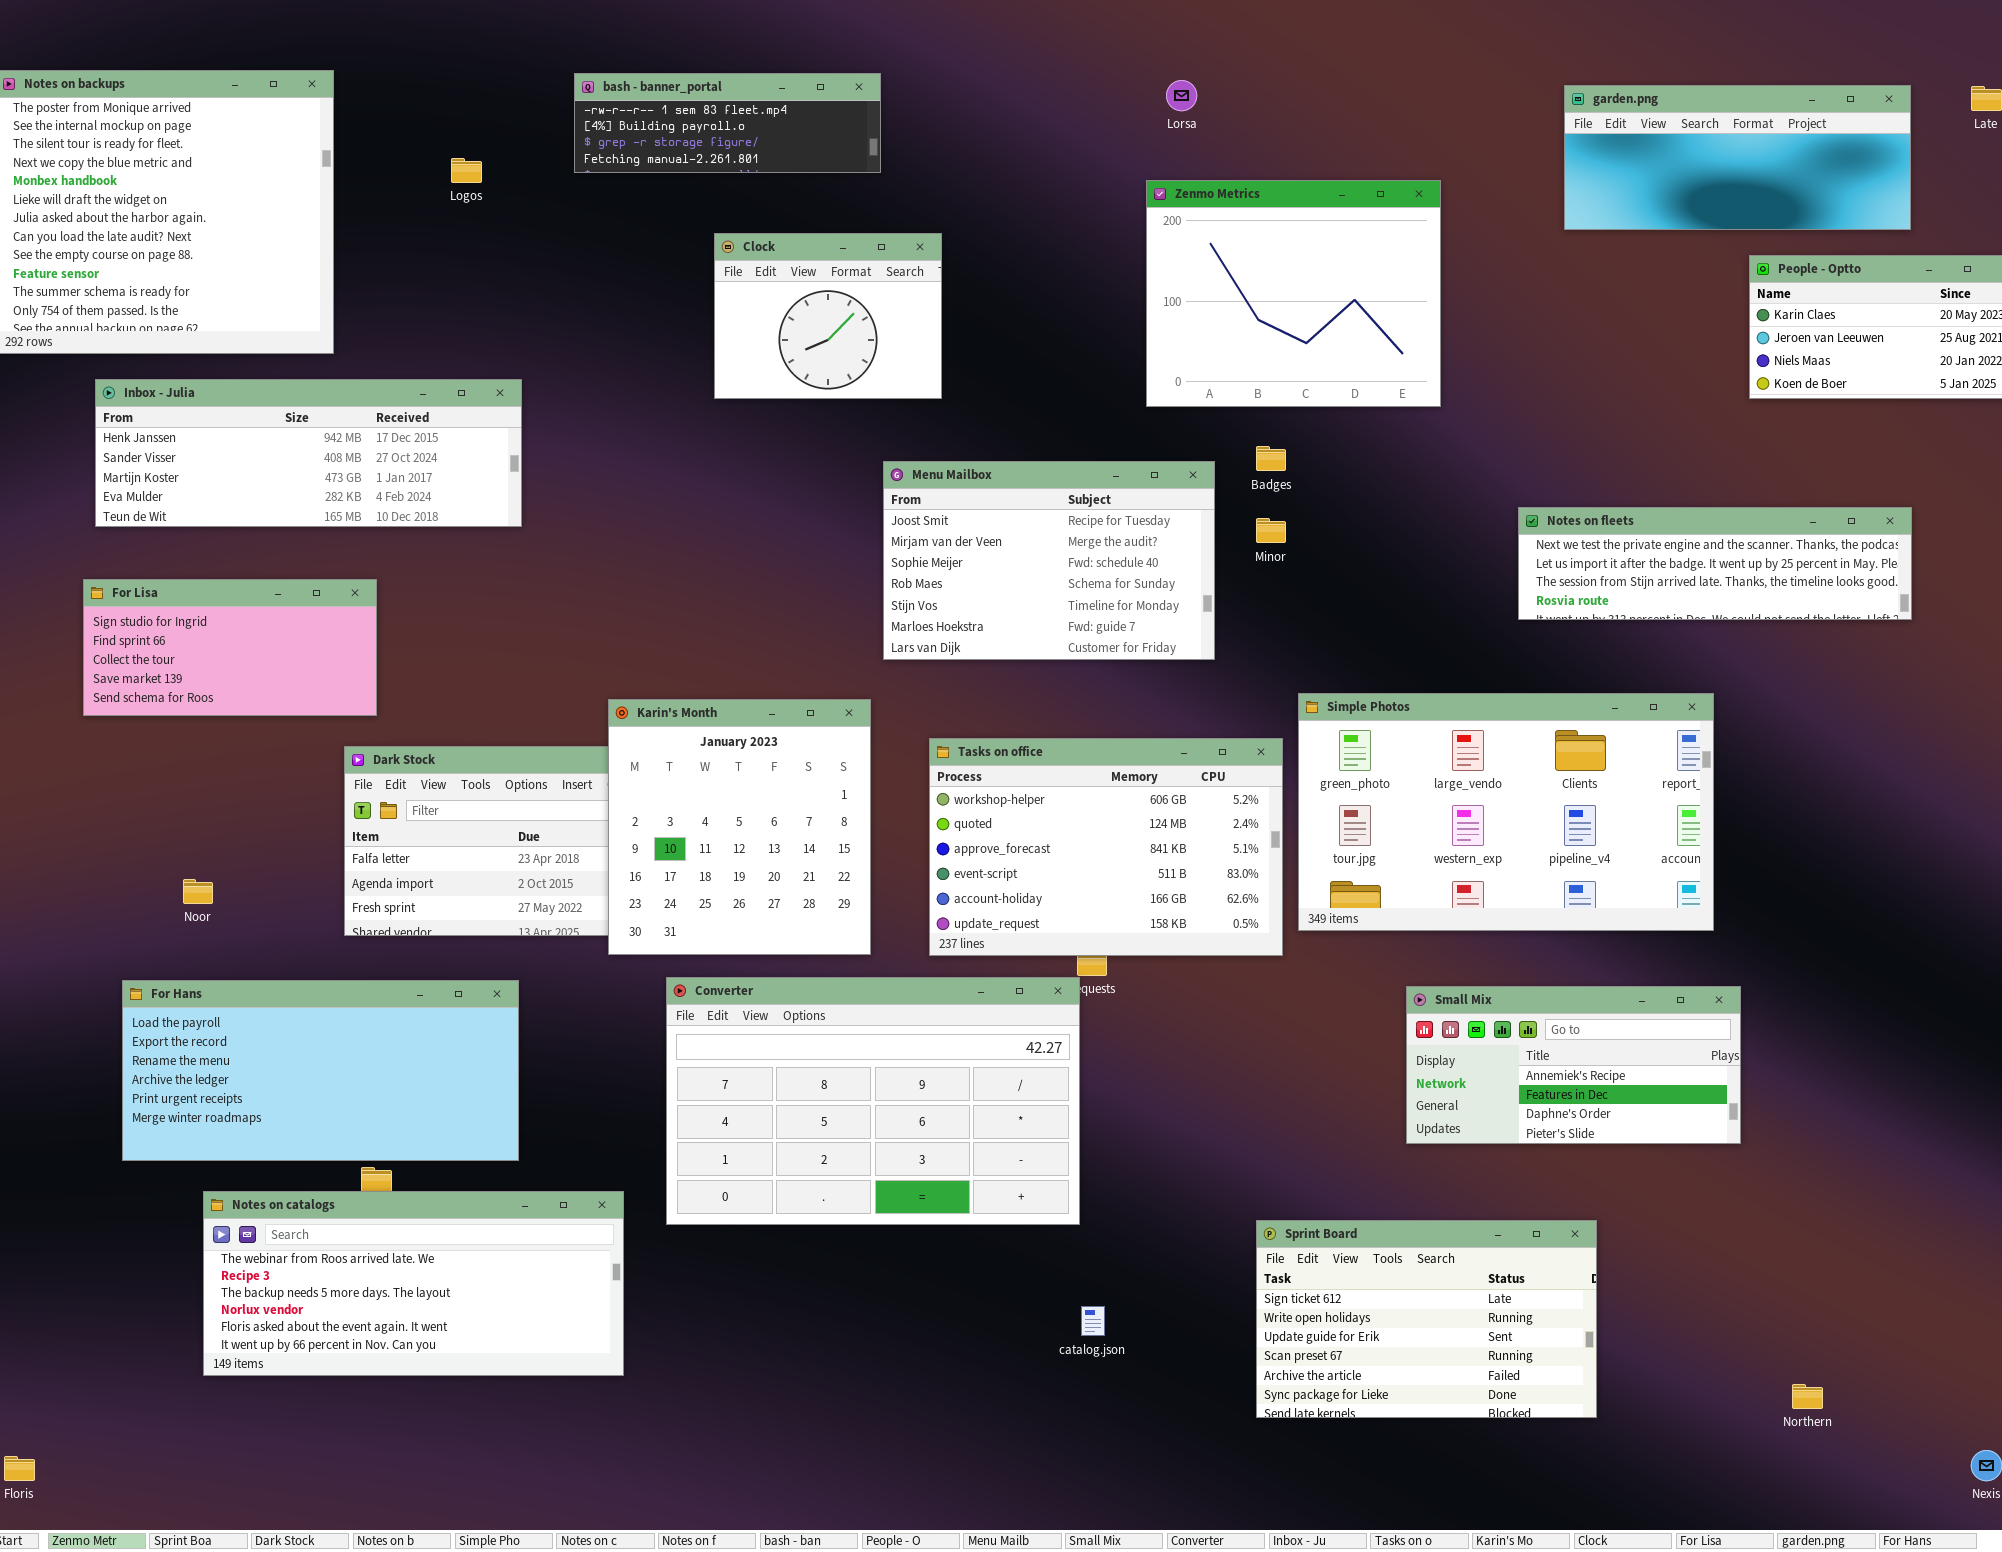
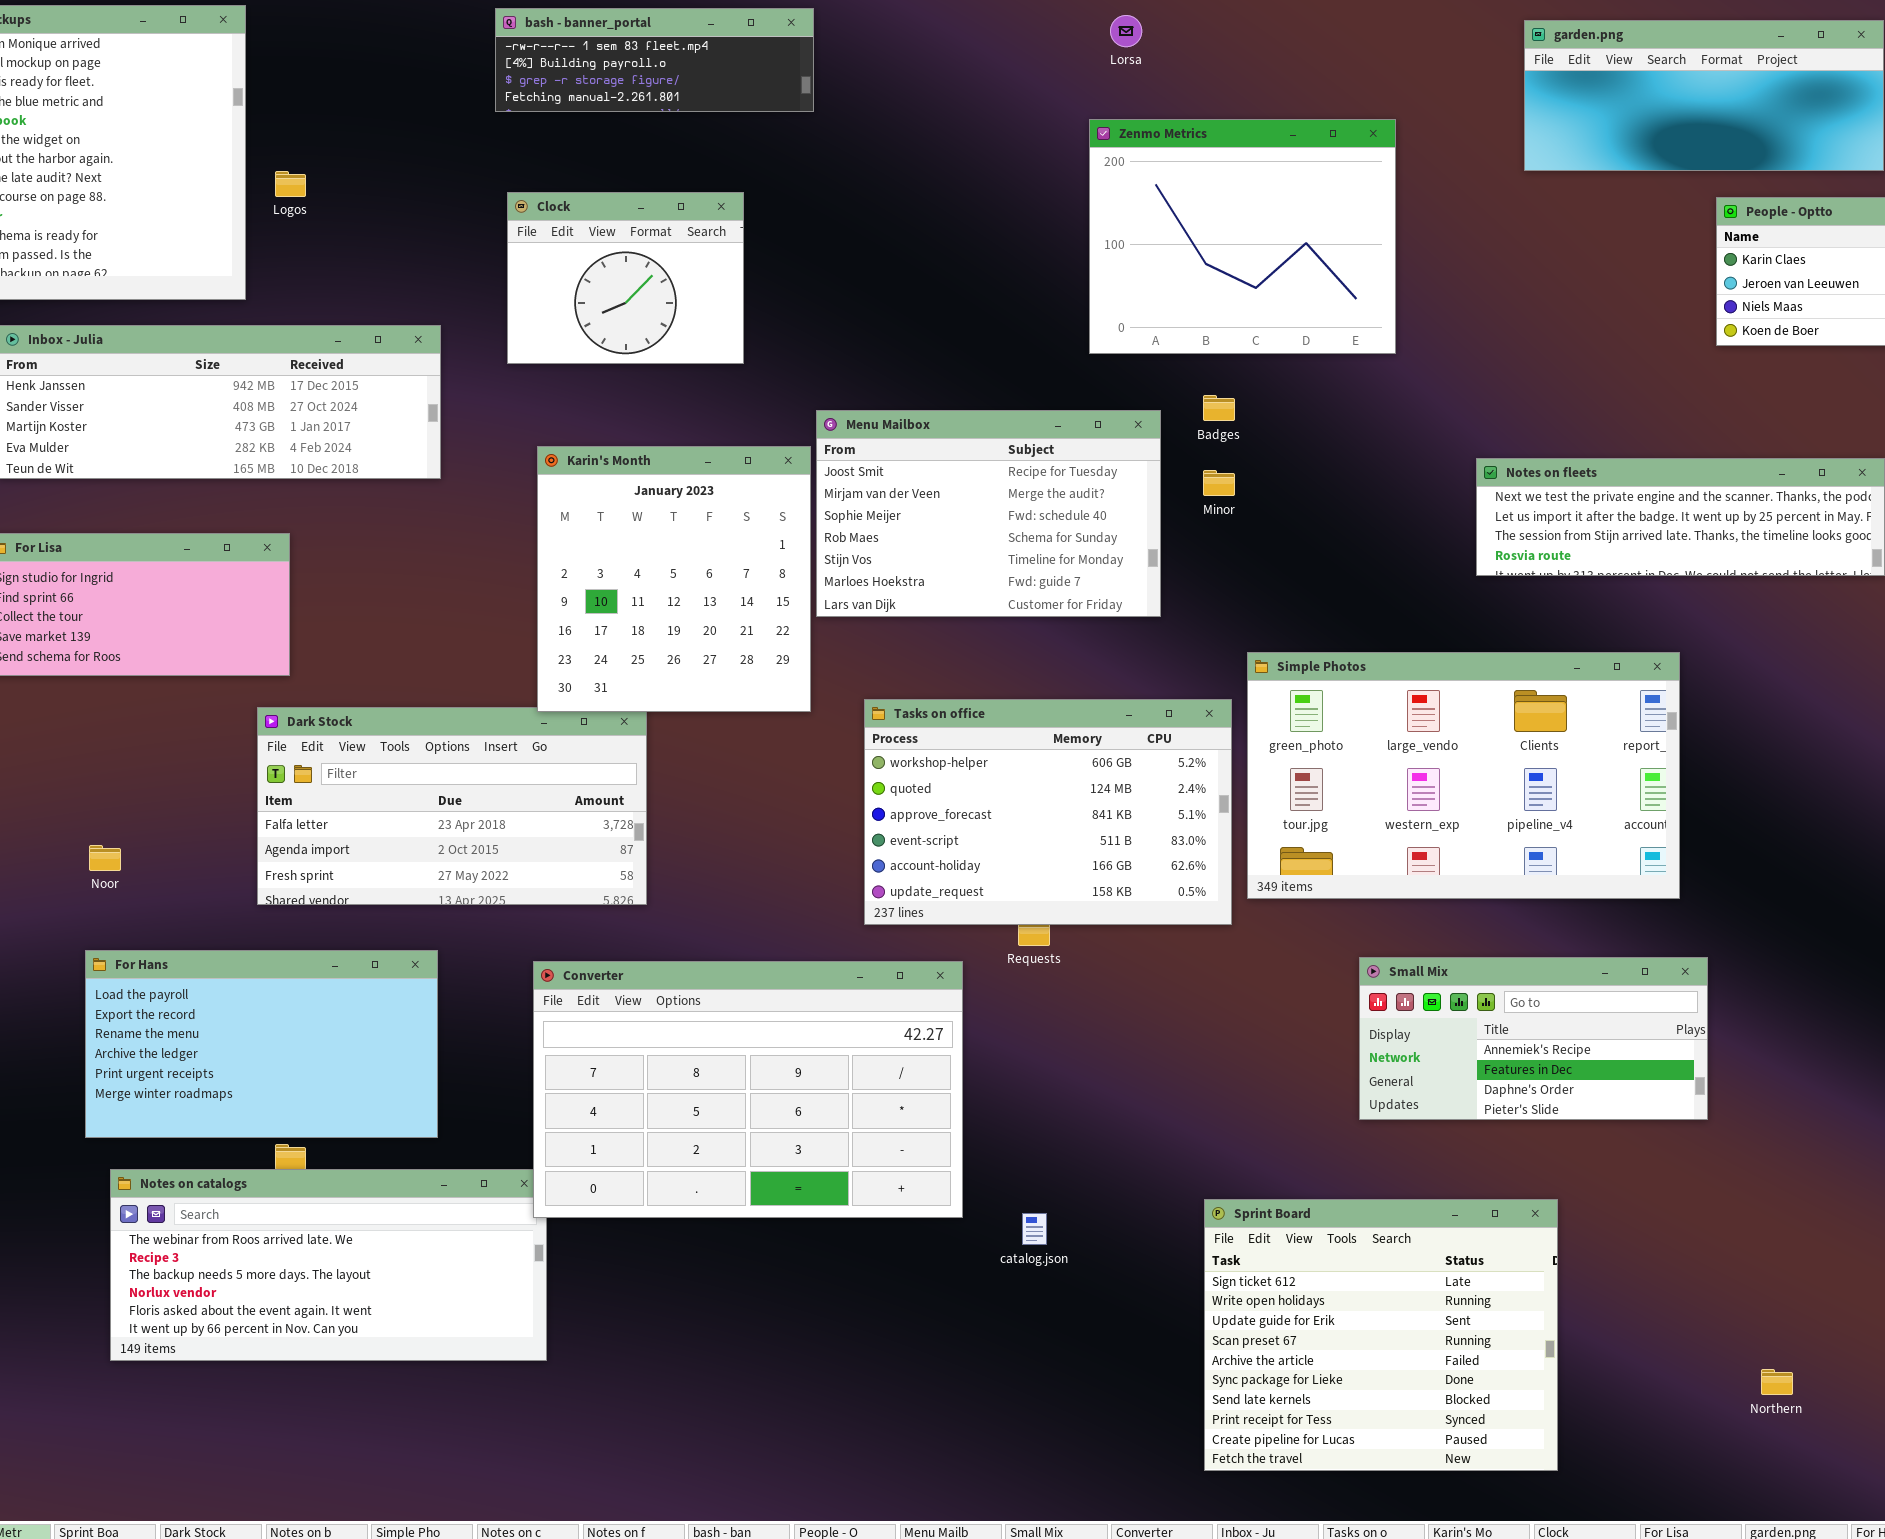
Logos: [451,158,482,183] -> [275,171,306,197], moved
Clock: [714,233,942,399] -> [507,192,744,364], moved
Karin's Month: [608,699,871,955] -> [537,446,811,712], moved
Converter: [666,977,1080,1225] -> [533,961,963,1218], moved
For Hans: [122,980,519,1161] -> [85,950,438,1138], resized
Sprint Board: [1256,1220,1597,1418] -> [1204,1199,1558,1471], resized
catalog.json: [1081,1306,1105,1336] -> [1022,1213,1047,1245], moved

